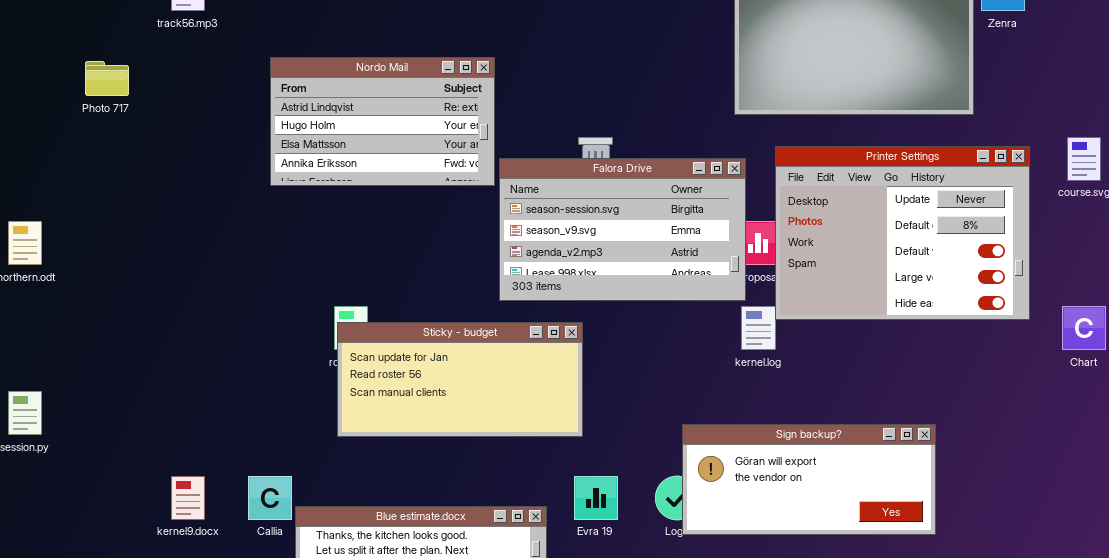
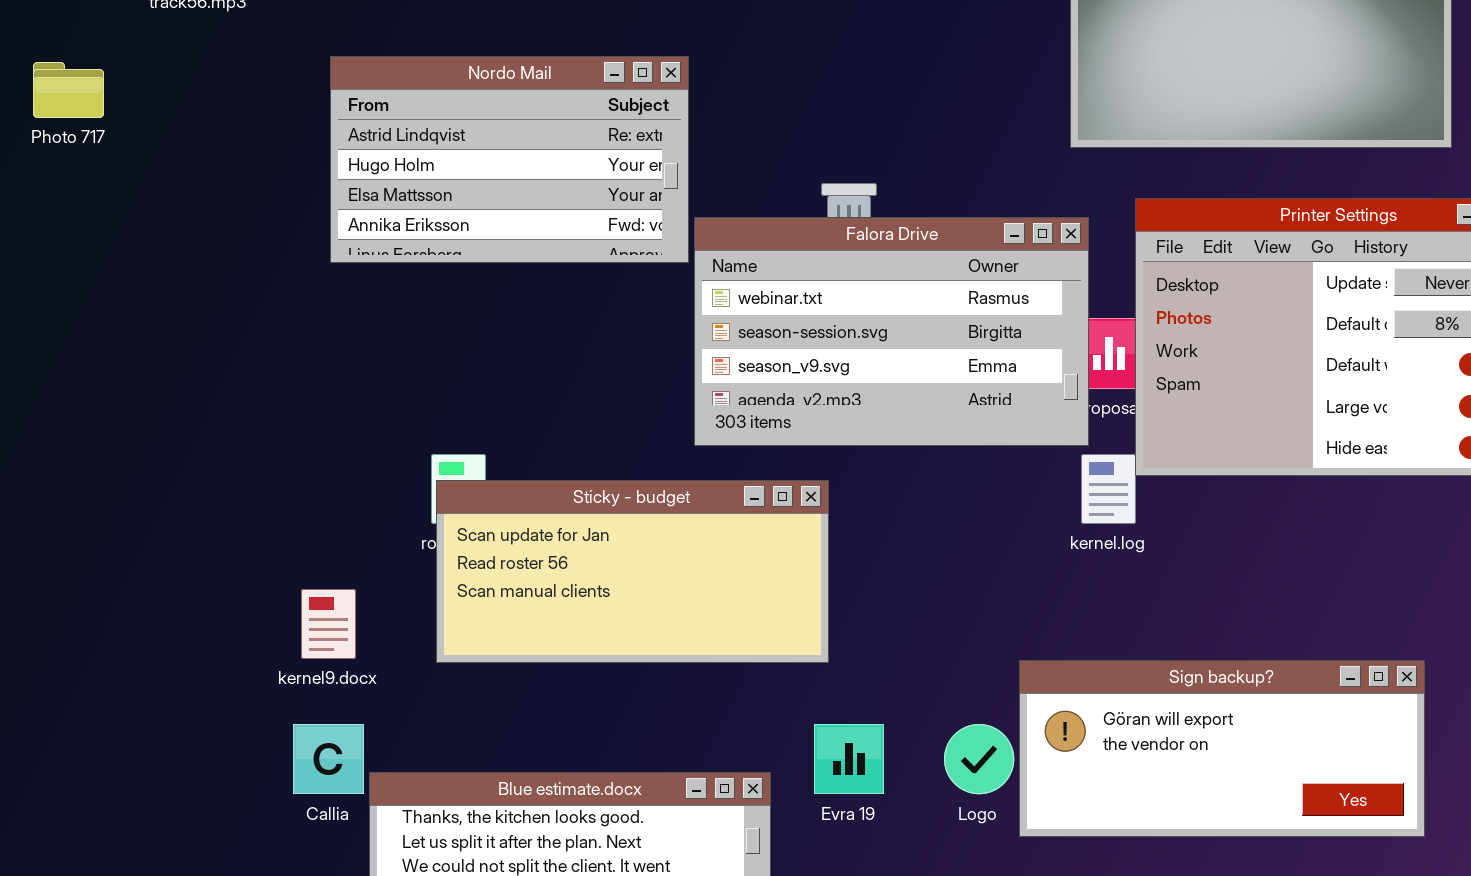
Falora Drive: [499,158,746,301] -> [694,217,1089,446], scrolled up 1 row
Sign backup?: [682,424,936,535] -> [1019,660,1425,837], moved
kernel9.docx: [171,476,205,520] -> [301,589,356,659], moved

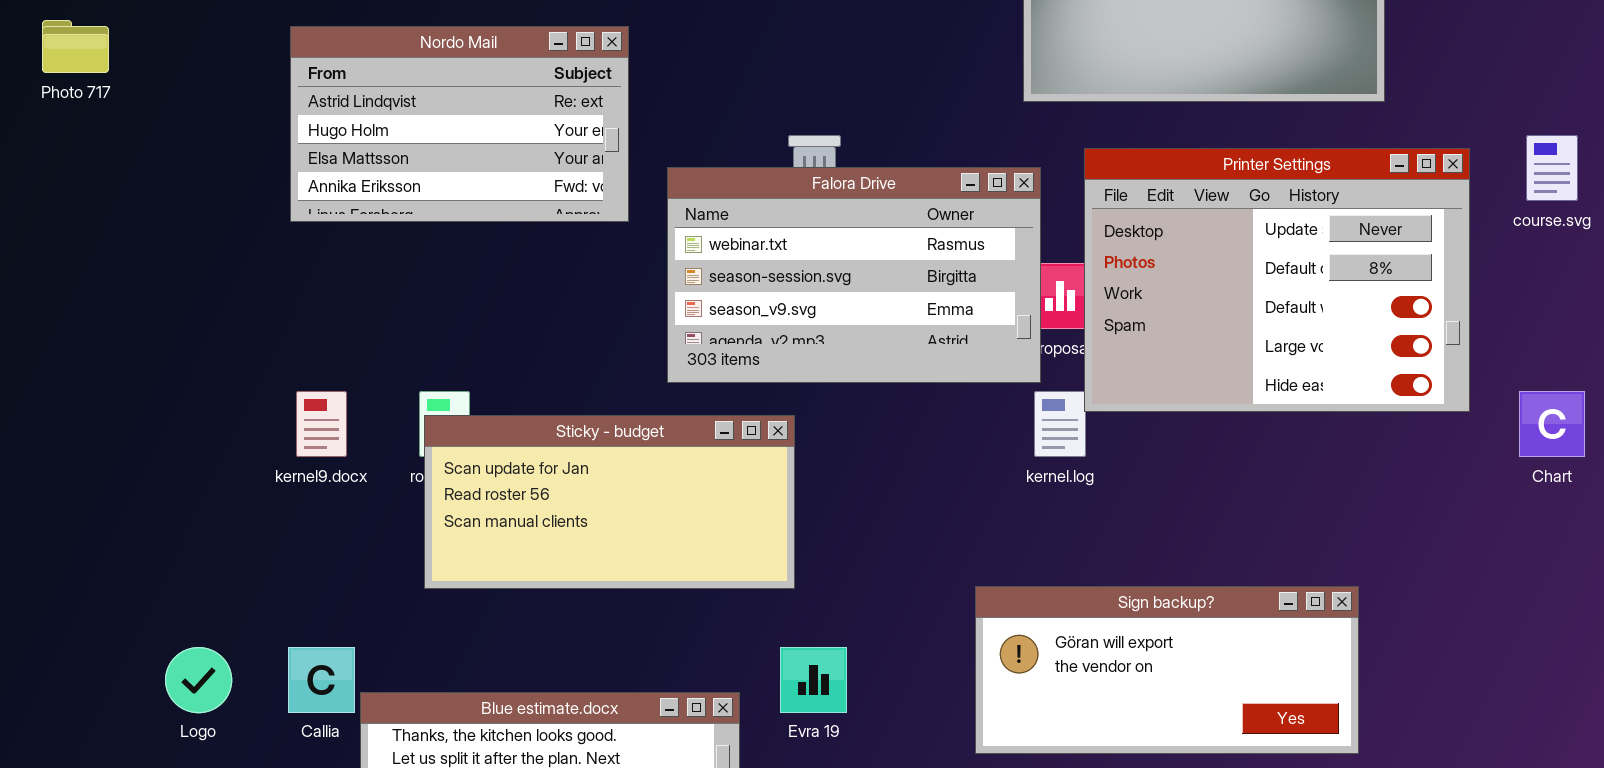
Nordo Mail: [330,56,689,263] -> [290,26,629,222], moved
kernel9.docx: [301,589,356,659] -> [296,391,347,457], moved
Logo: [944,724,1014,794] -> [165,647,232,713], moved

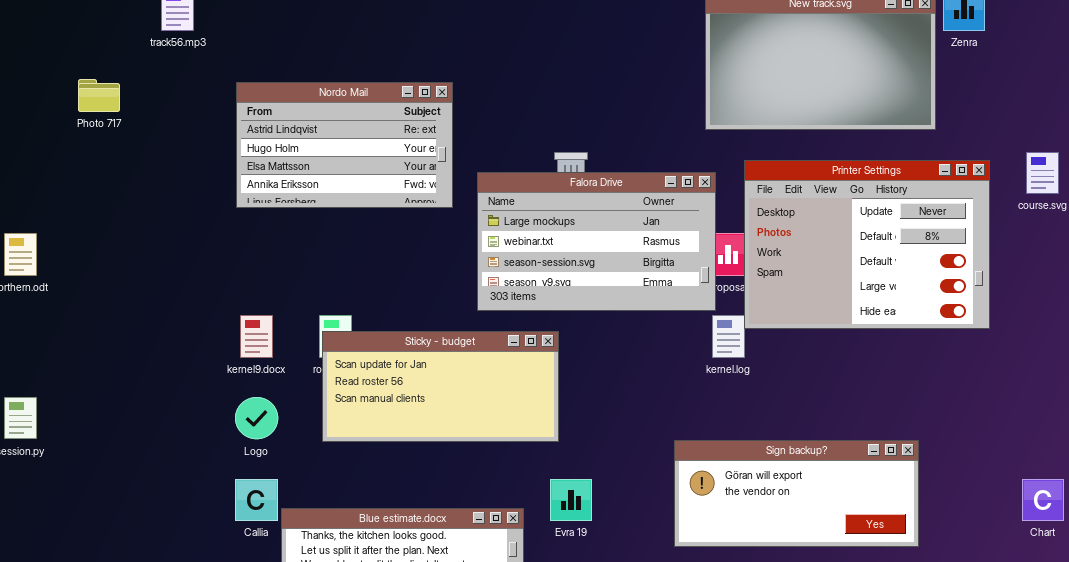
Falora Drive: [667,167,1041,383] -> [477,172,716,311], scrolled up 1 row
Chart: [1519,391,1585,457] -> [1022,479,1064,521], moved
Logo: [165,647,232,713] -> [235,397,278,439], moved

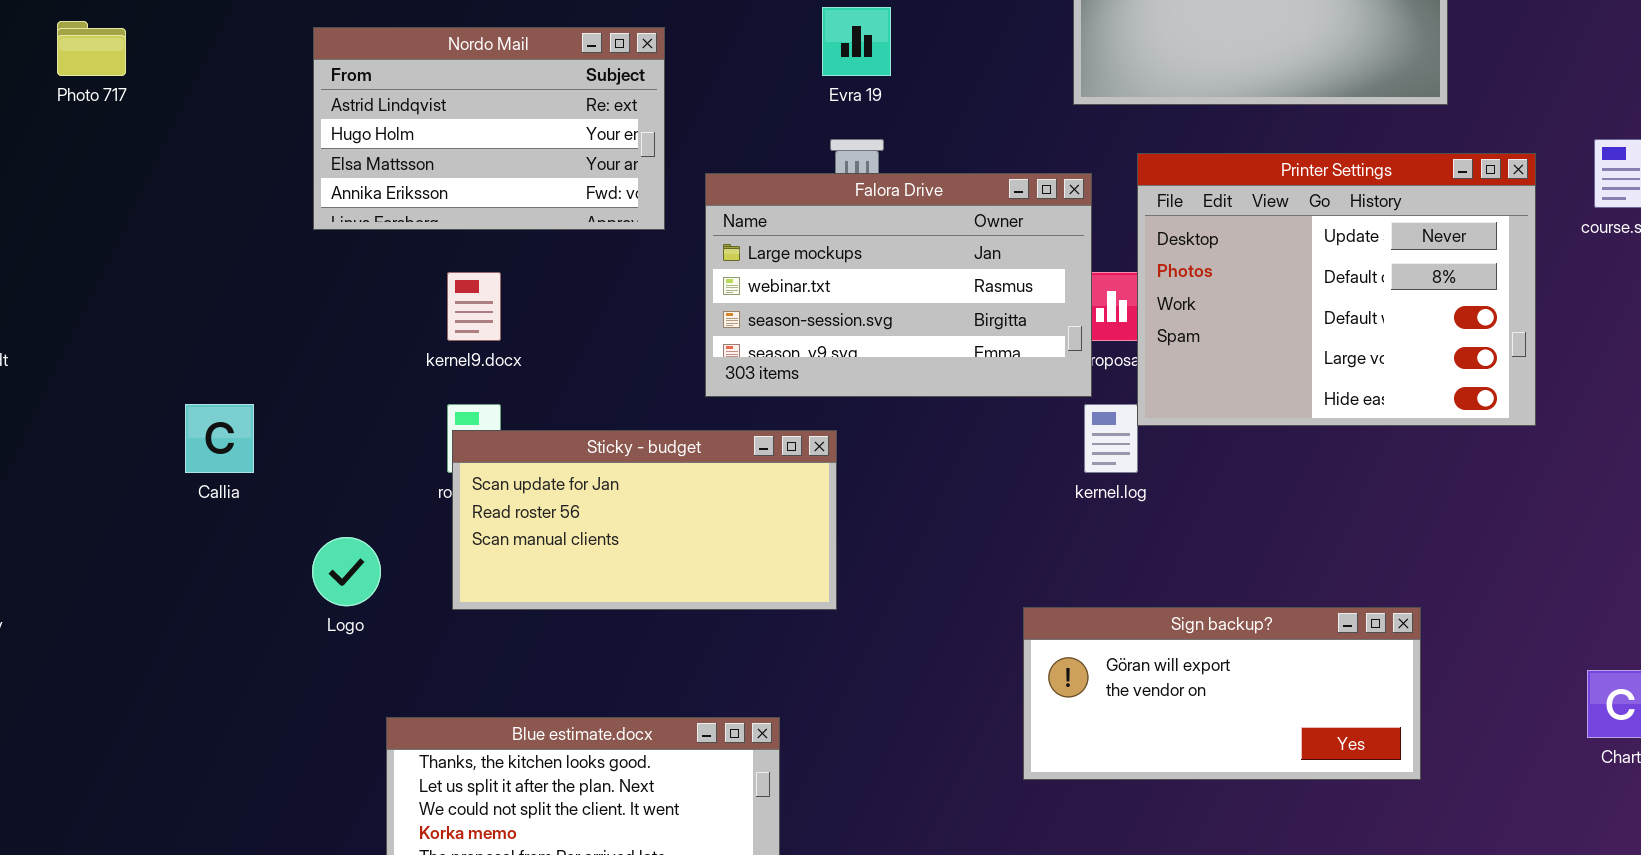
kernel9.docx: [240,315,273,358] -> [447,272,501,341], moved
Callia: [235,479,278,521] -> [185,404,254,473], moved
Evra 19: [550,479,592,521] -> [822,7,891,76], moved

